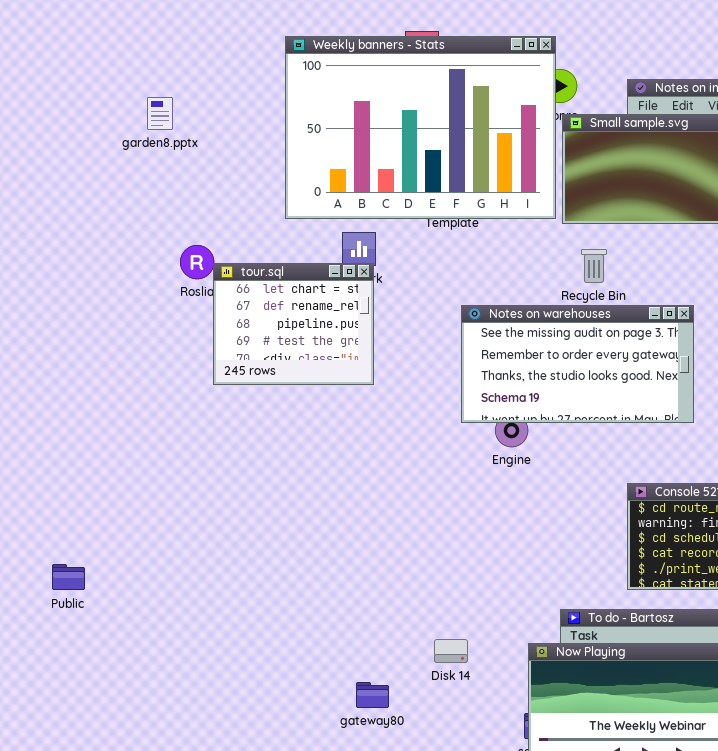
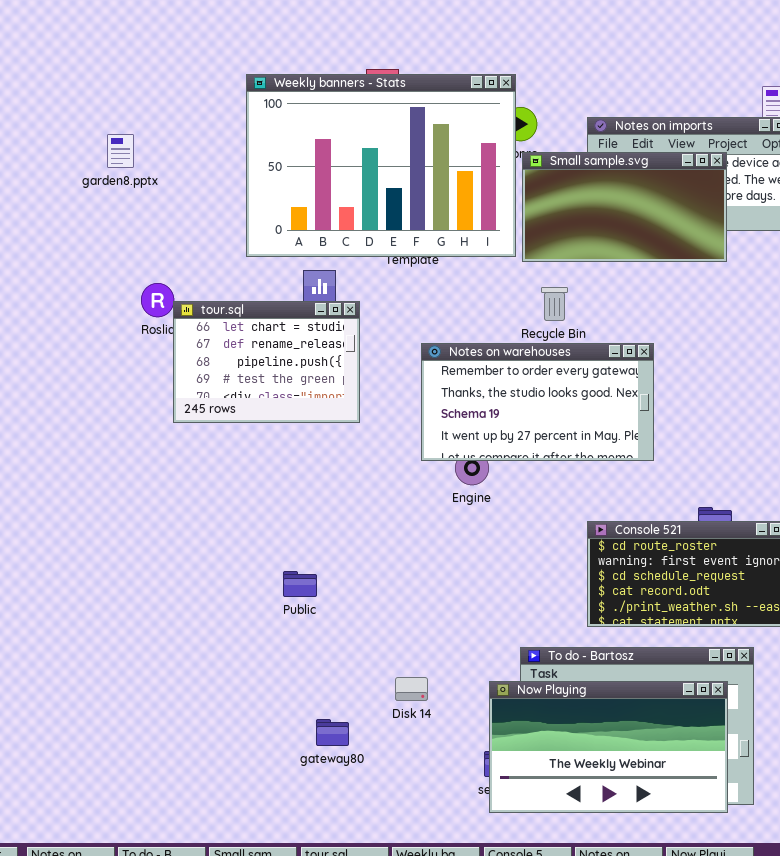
tour.sql: [213,263,374,385] -> [173,301,360,423], resized
Notes on warehouses: [461,305,694,423] -> [421,343,654,461], scrolled down 1 row
Public: [52,564,85,590] -> [283,571,317,597], moved

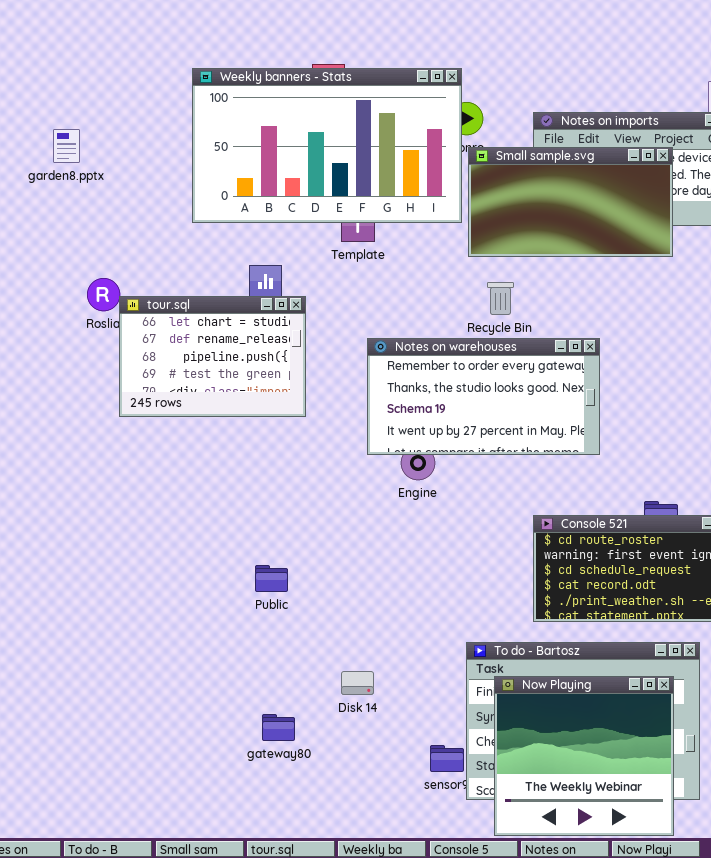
Weekly banners - Stats: [246,74,516,257] -> [192,68,462,223], resized
Public: [283,571,317,597] -> [255,565,288,592], moved
Now Playing: [489,681,728,813] -> [494,676,674,836], resized

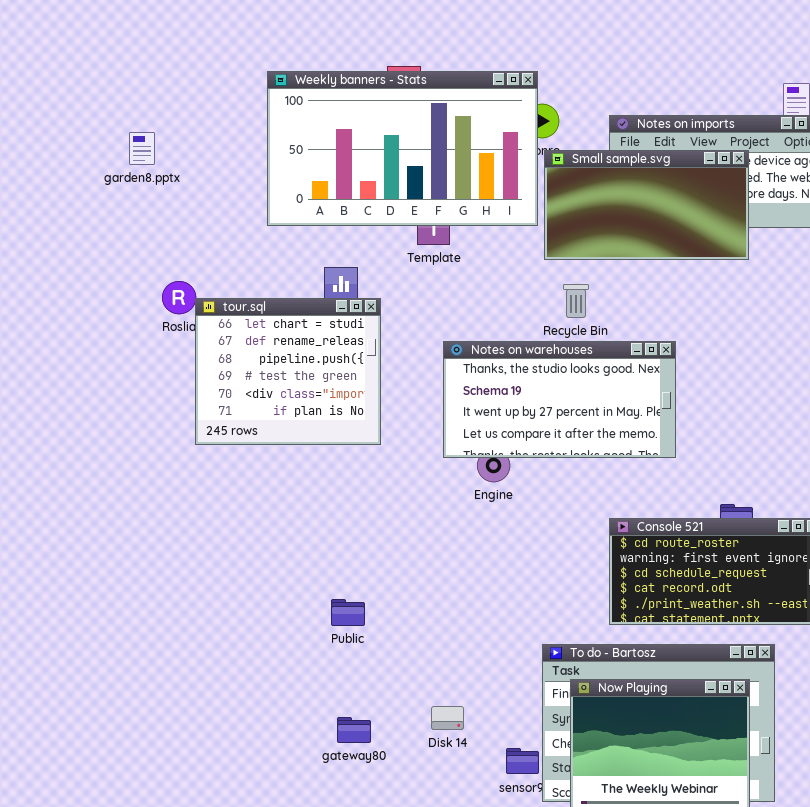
tour.sql: [119,296,306,417] -> [195,298,381,445], resized
Notes on warehouses: [367,338,600,455] -> [443,341,676,458], scrolled down 1 row
Public: [255,565,288,592] -> [331,599,365,626], moved
Disk 14: [341,671,374,695] -> [431,706,464,730], moved

